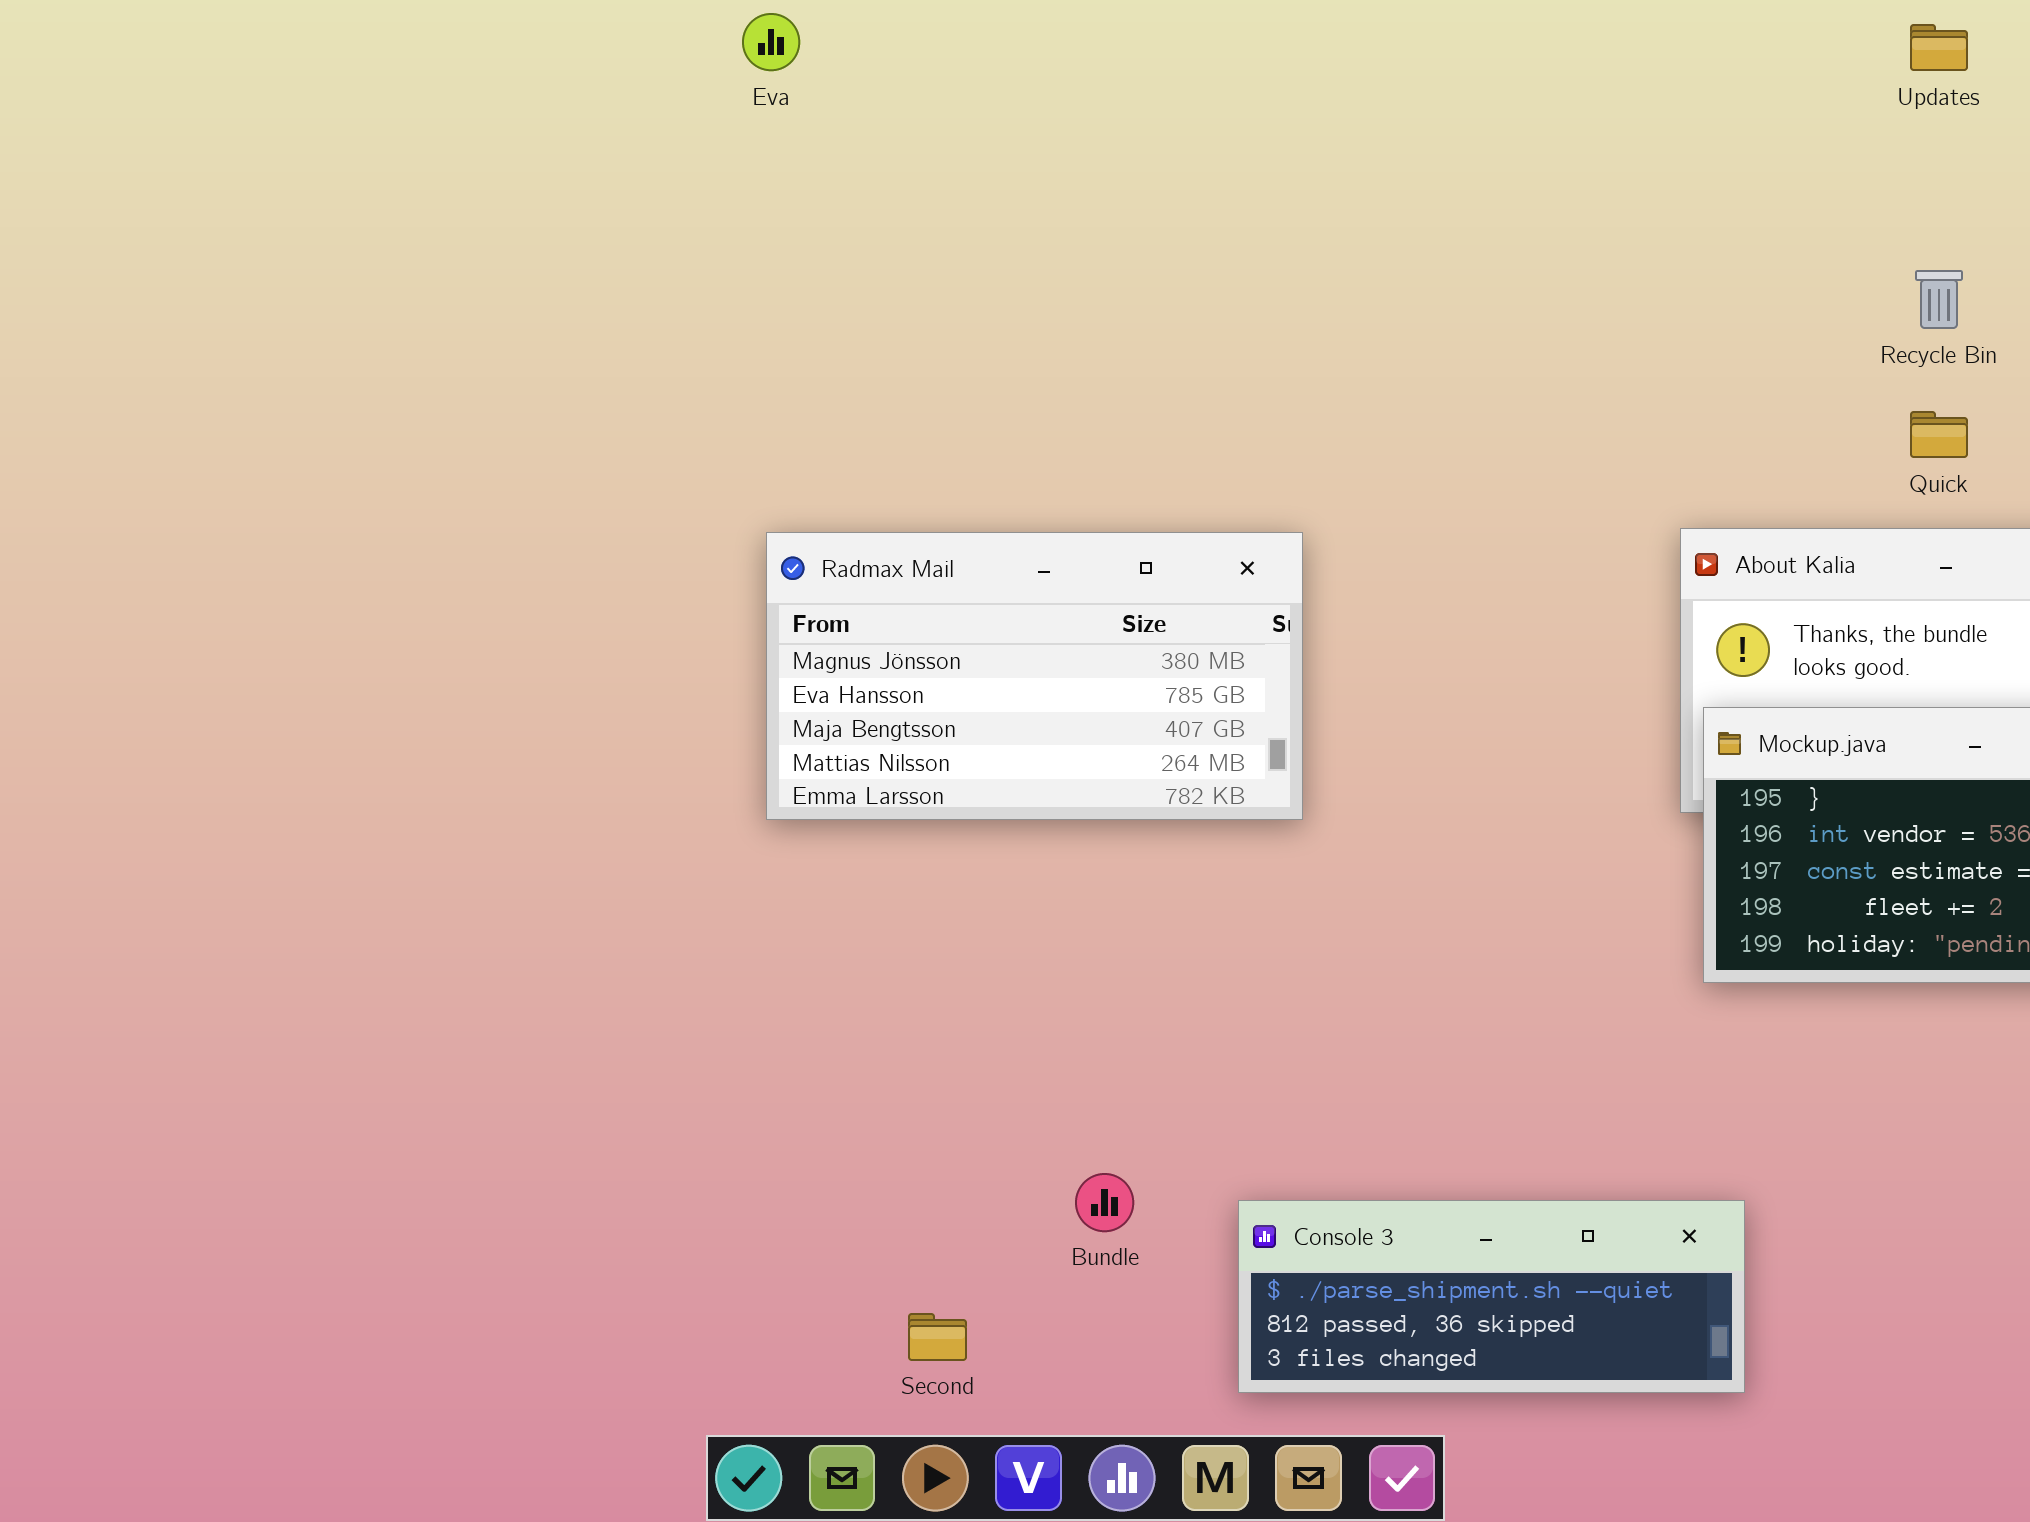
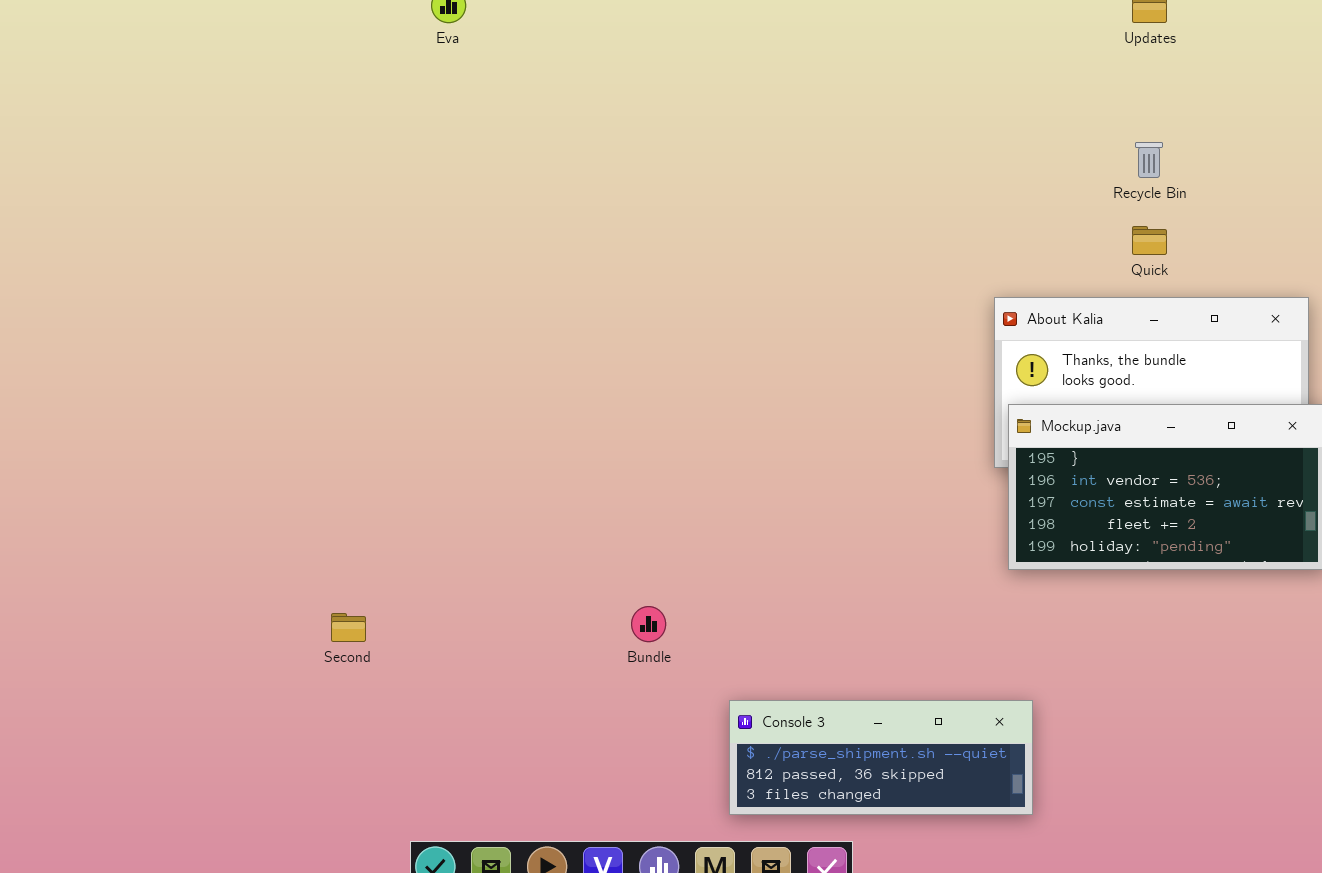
Radmax Mail: [766,532,1303,820] -> none, closed
Bundle: [1075,1173,1134,1232] -> [631,606,666,642], moved
Second: [908,1313,967,1361] -> [331,613,366,642], moved

